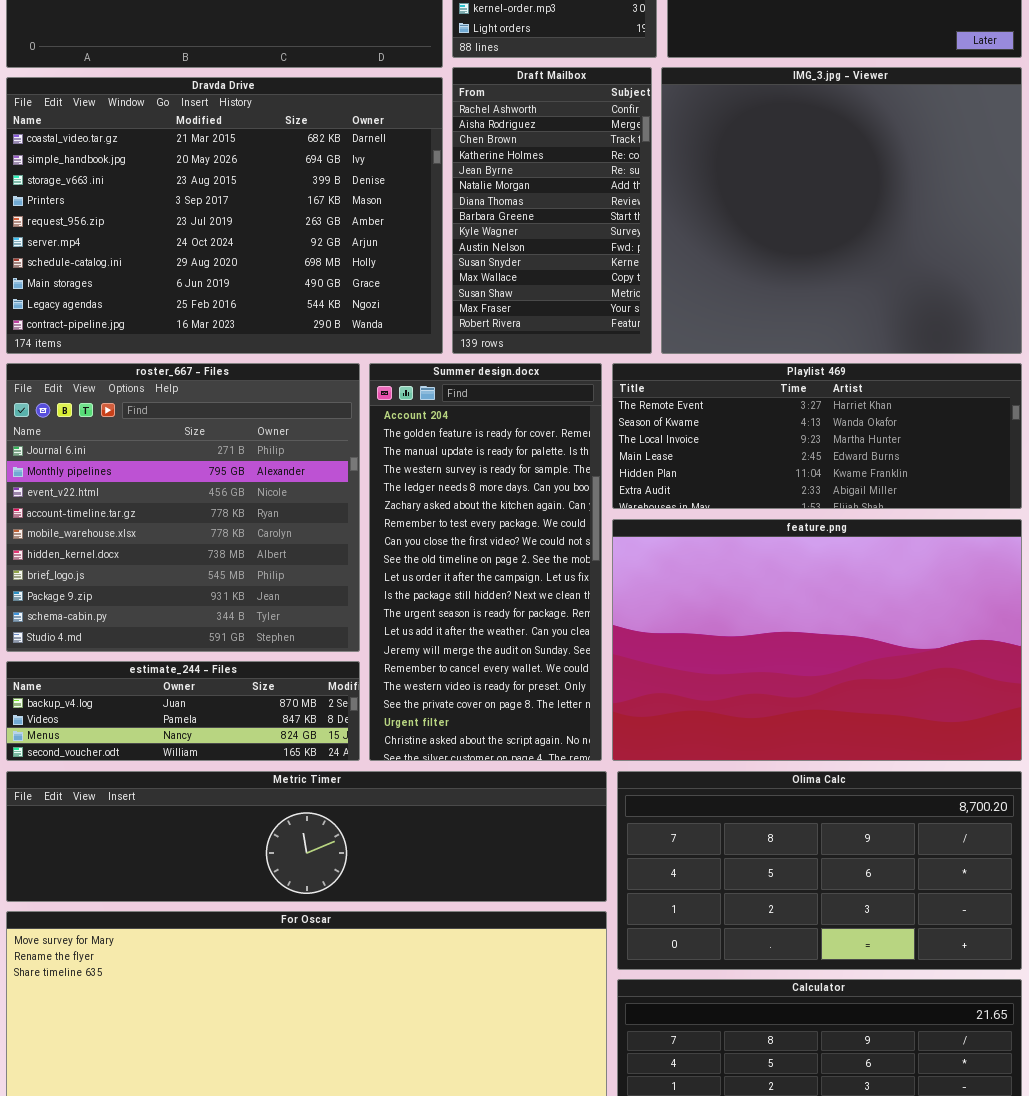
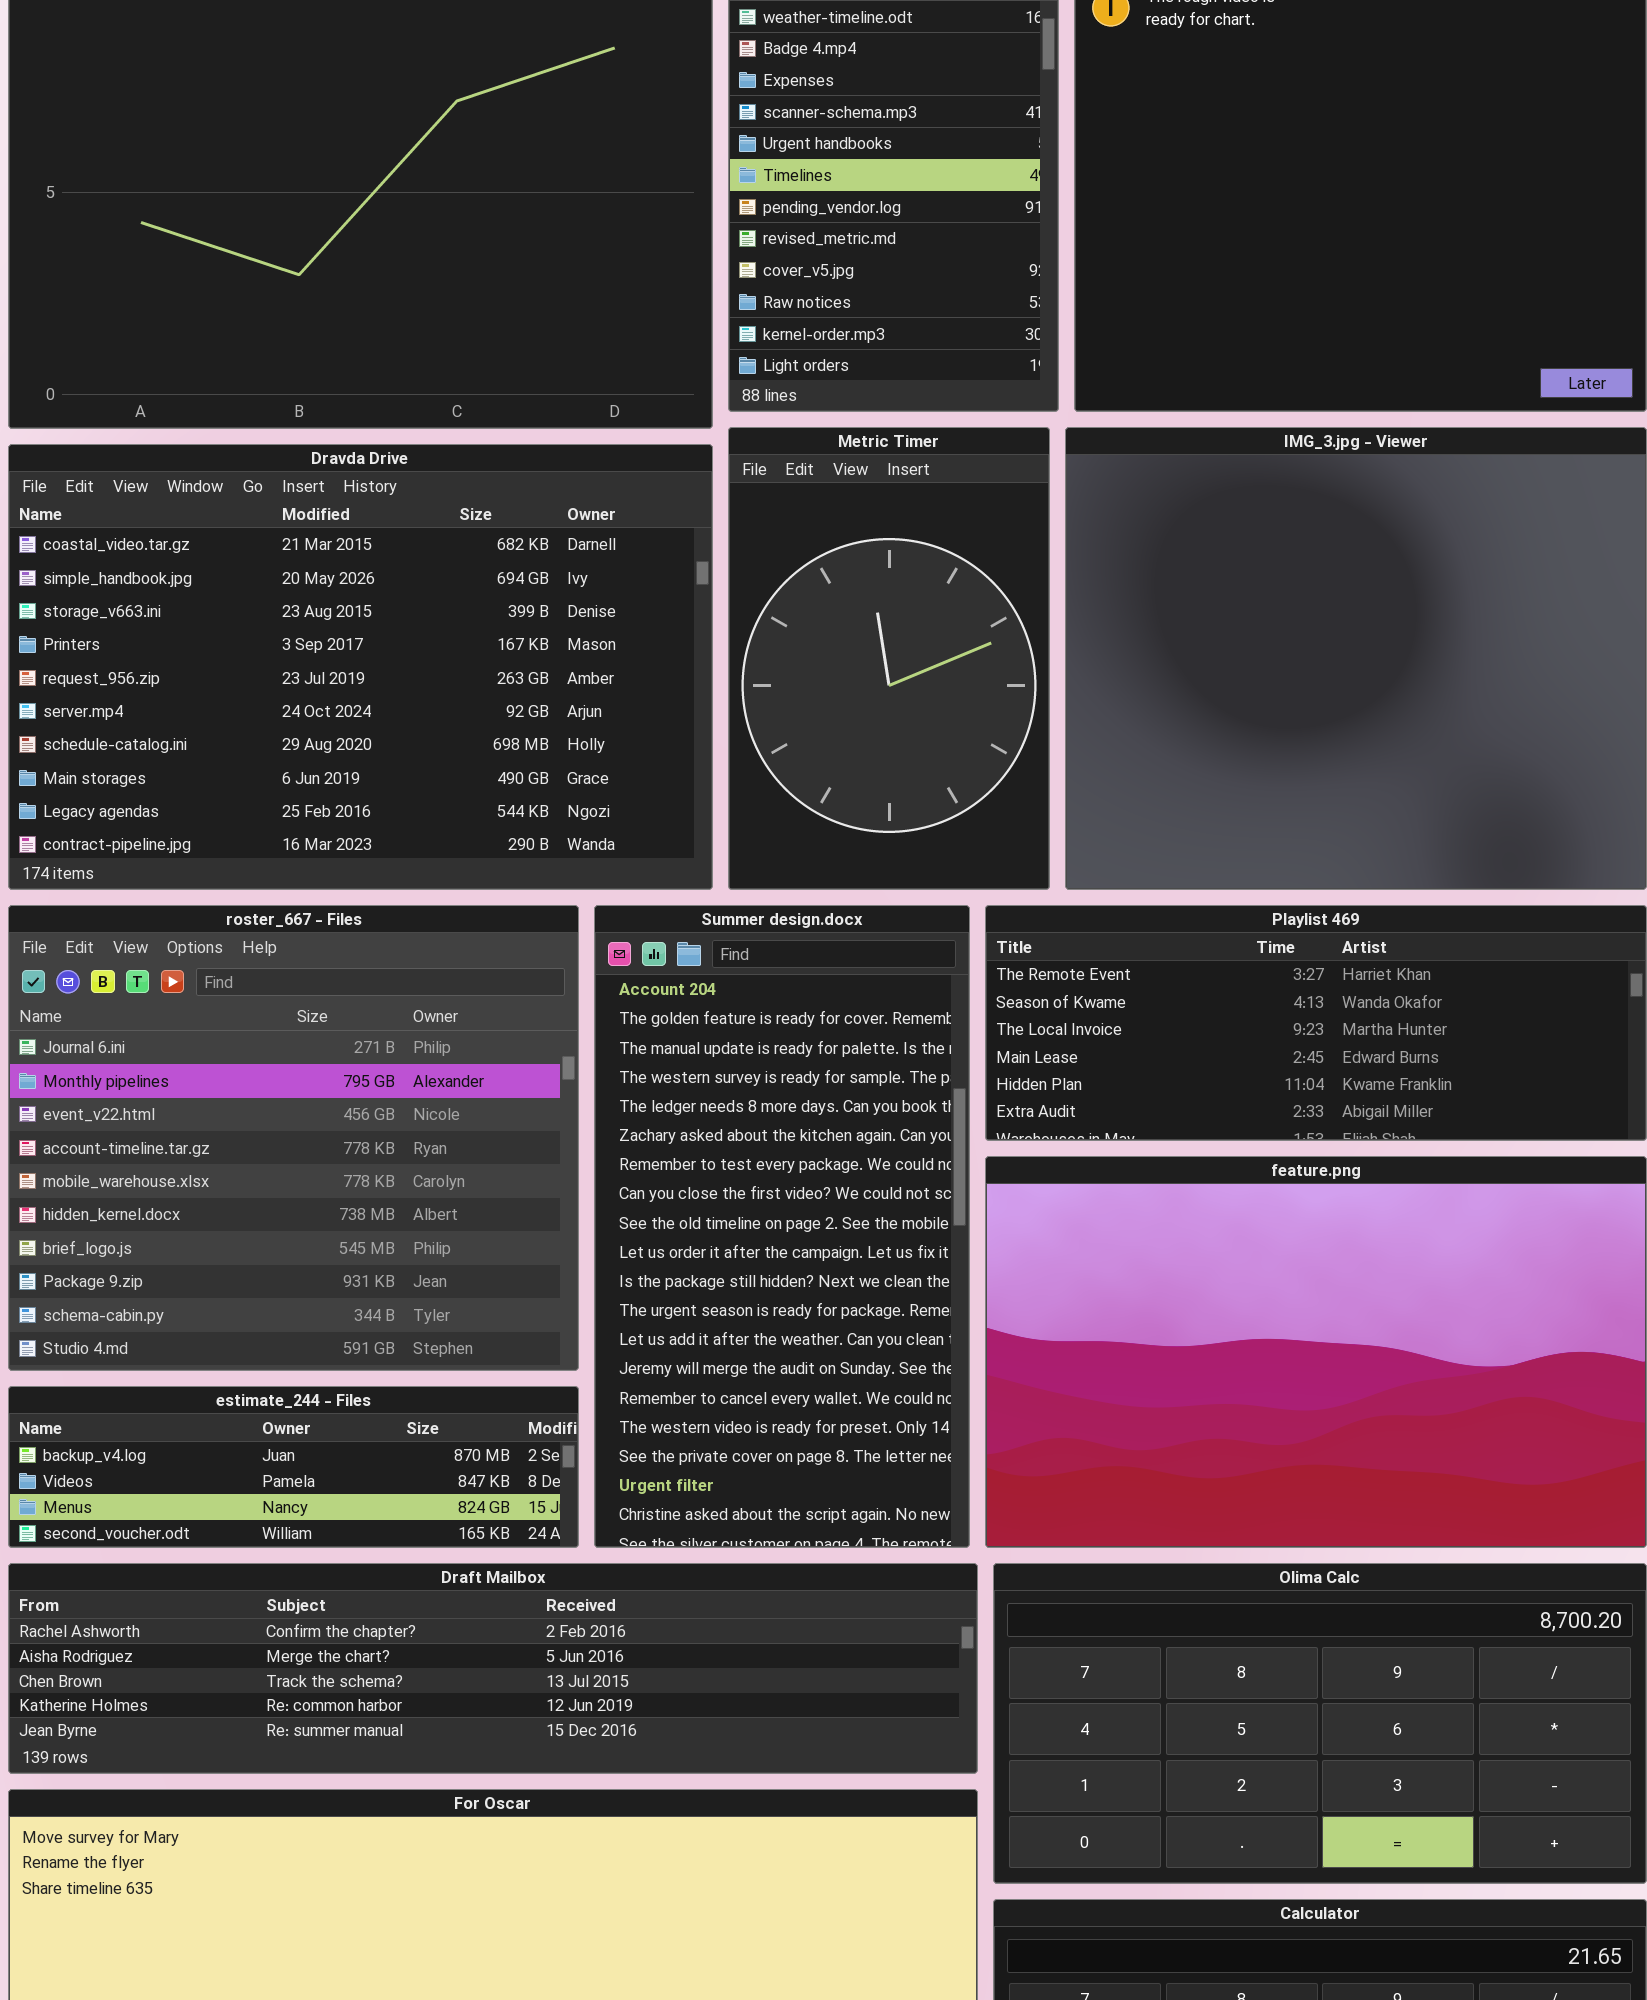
Draft Mailbox: [452,67,652,354] -> [8,1563,978,1774], moved, resized
Metric Timer: [6,771,607,902] -> [728,427,1050,890], moved, resized

